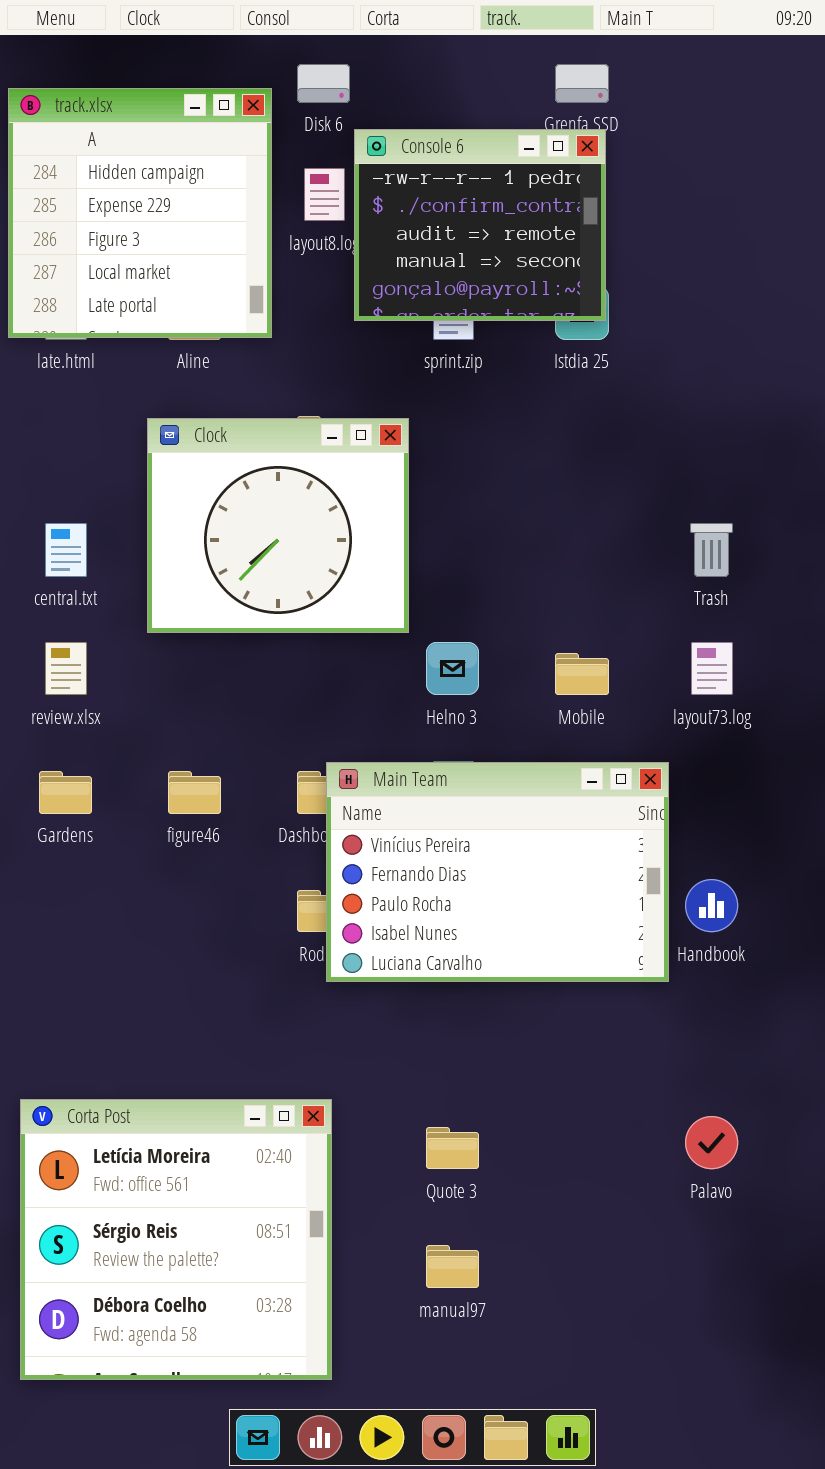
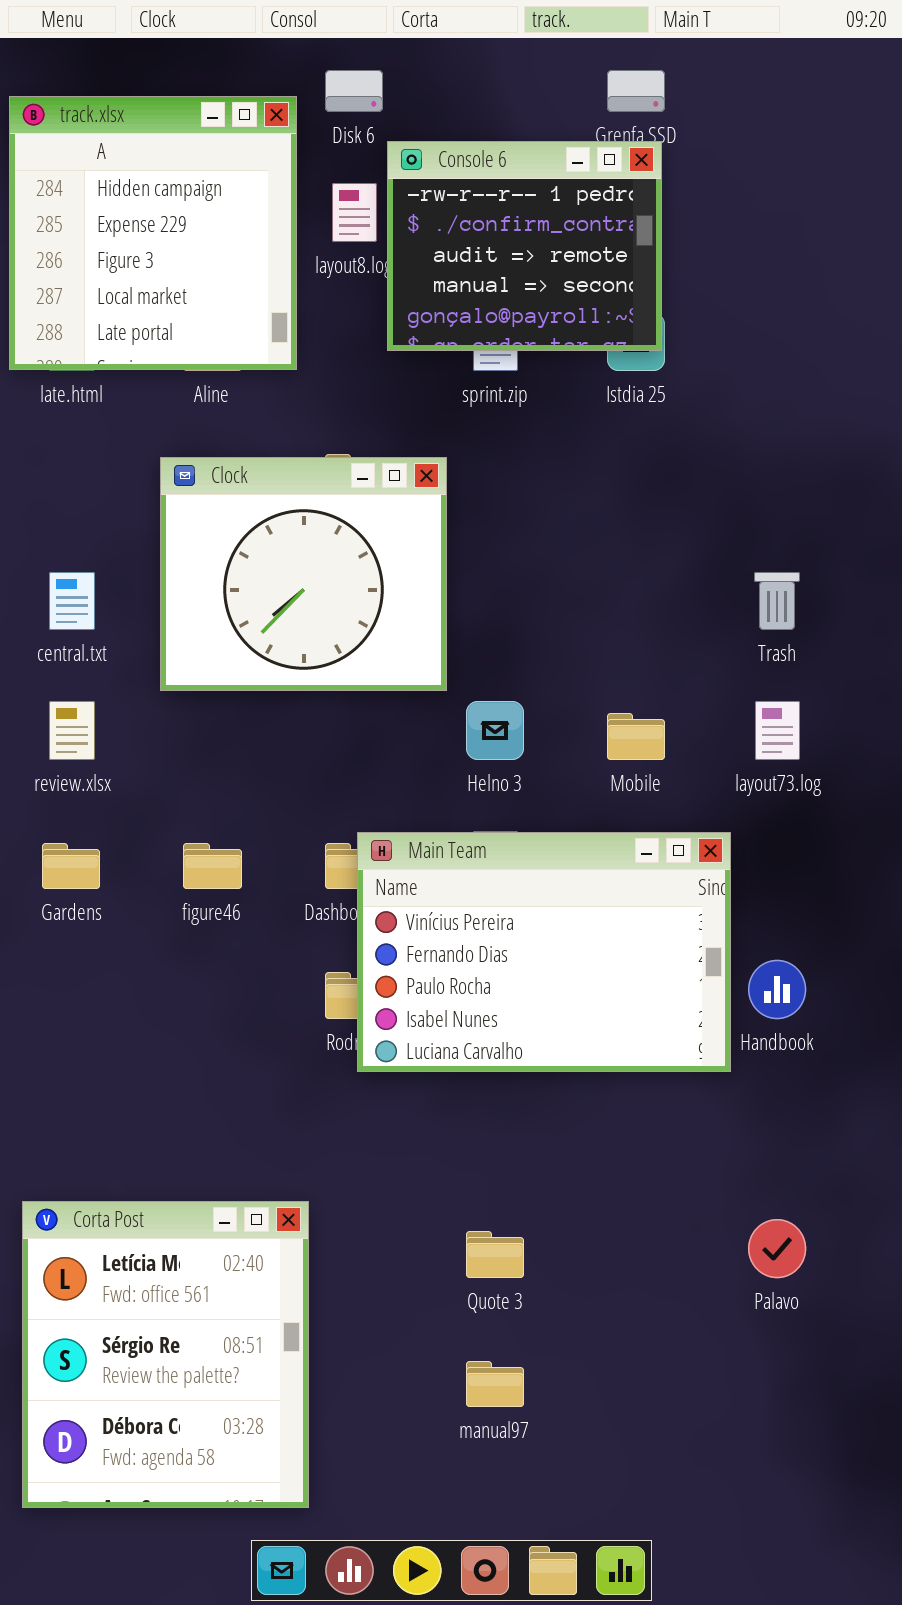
Corta Post: [20,1099,332,1380] -> [22,1201,309,1508], resized

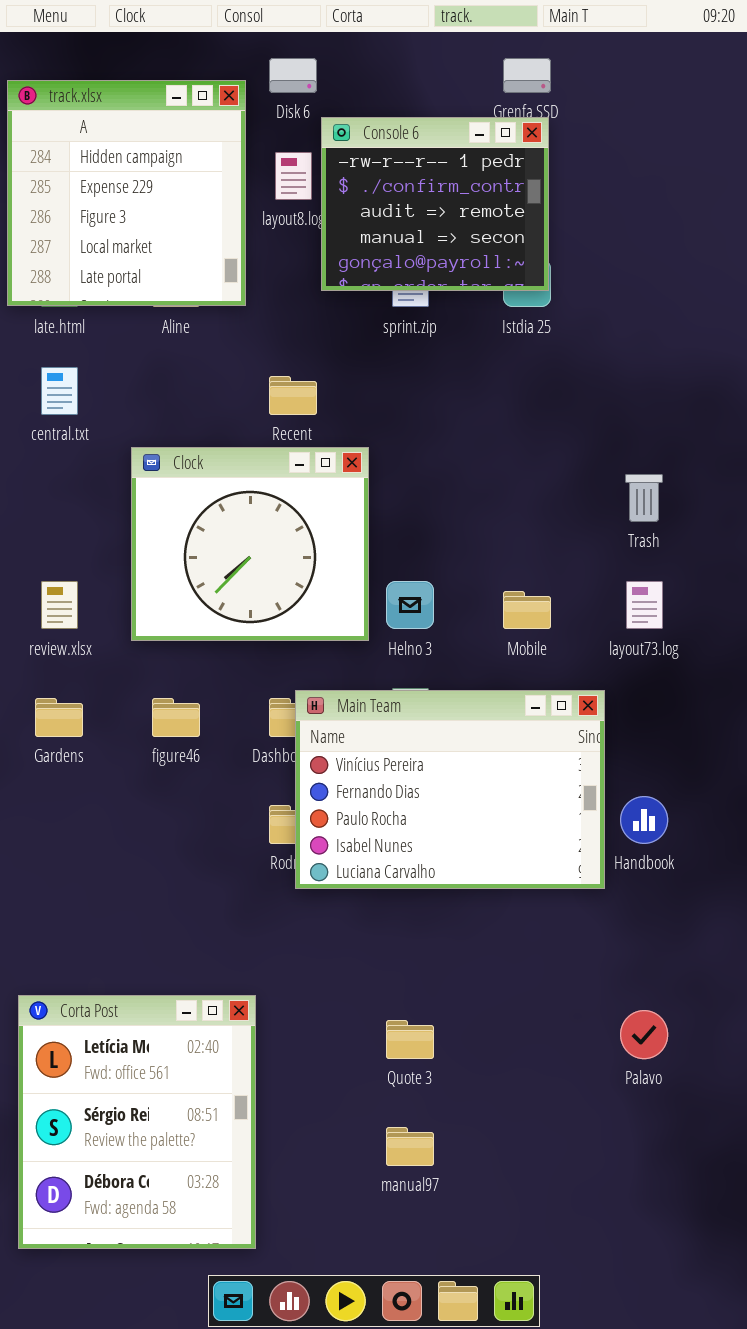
Clock: [160,457,447,691] -> [131,447,369,641], moved
central.txt: [49,572,95,630] -> [41,367,78,415], moved

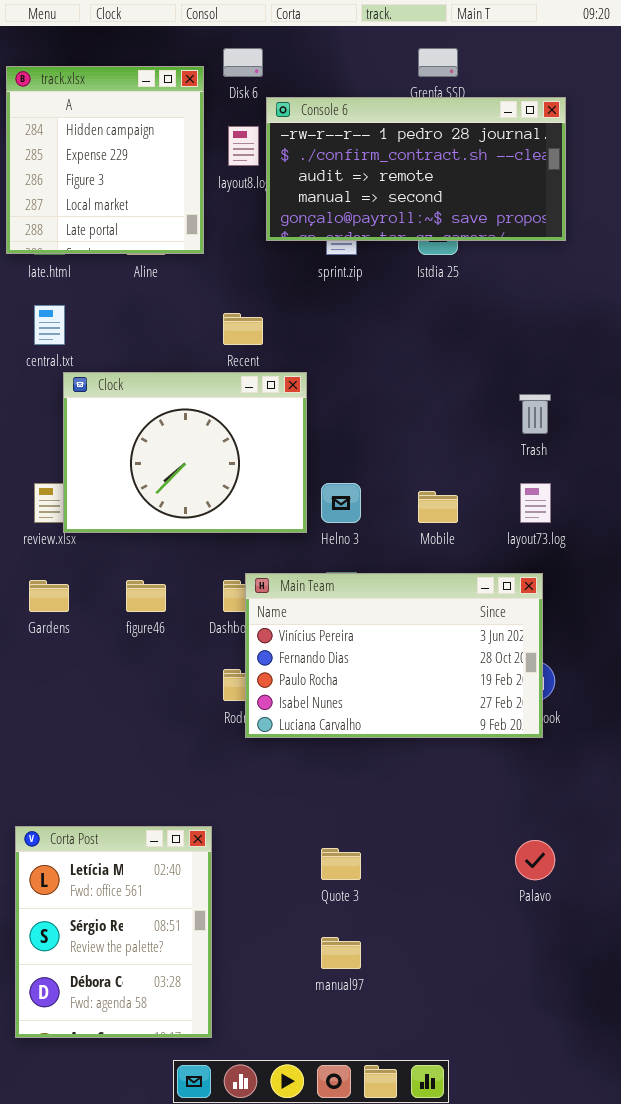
Console 6: [321,117,549,291] -> [266,97,566,241], resized
Clock: [131,447,369,641] -> [63,372,307,533], resized
Main Team: [295,690,605,889] -> [245,573,543,738], resized

